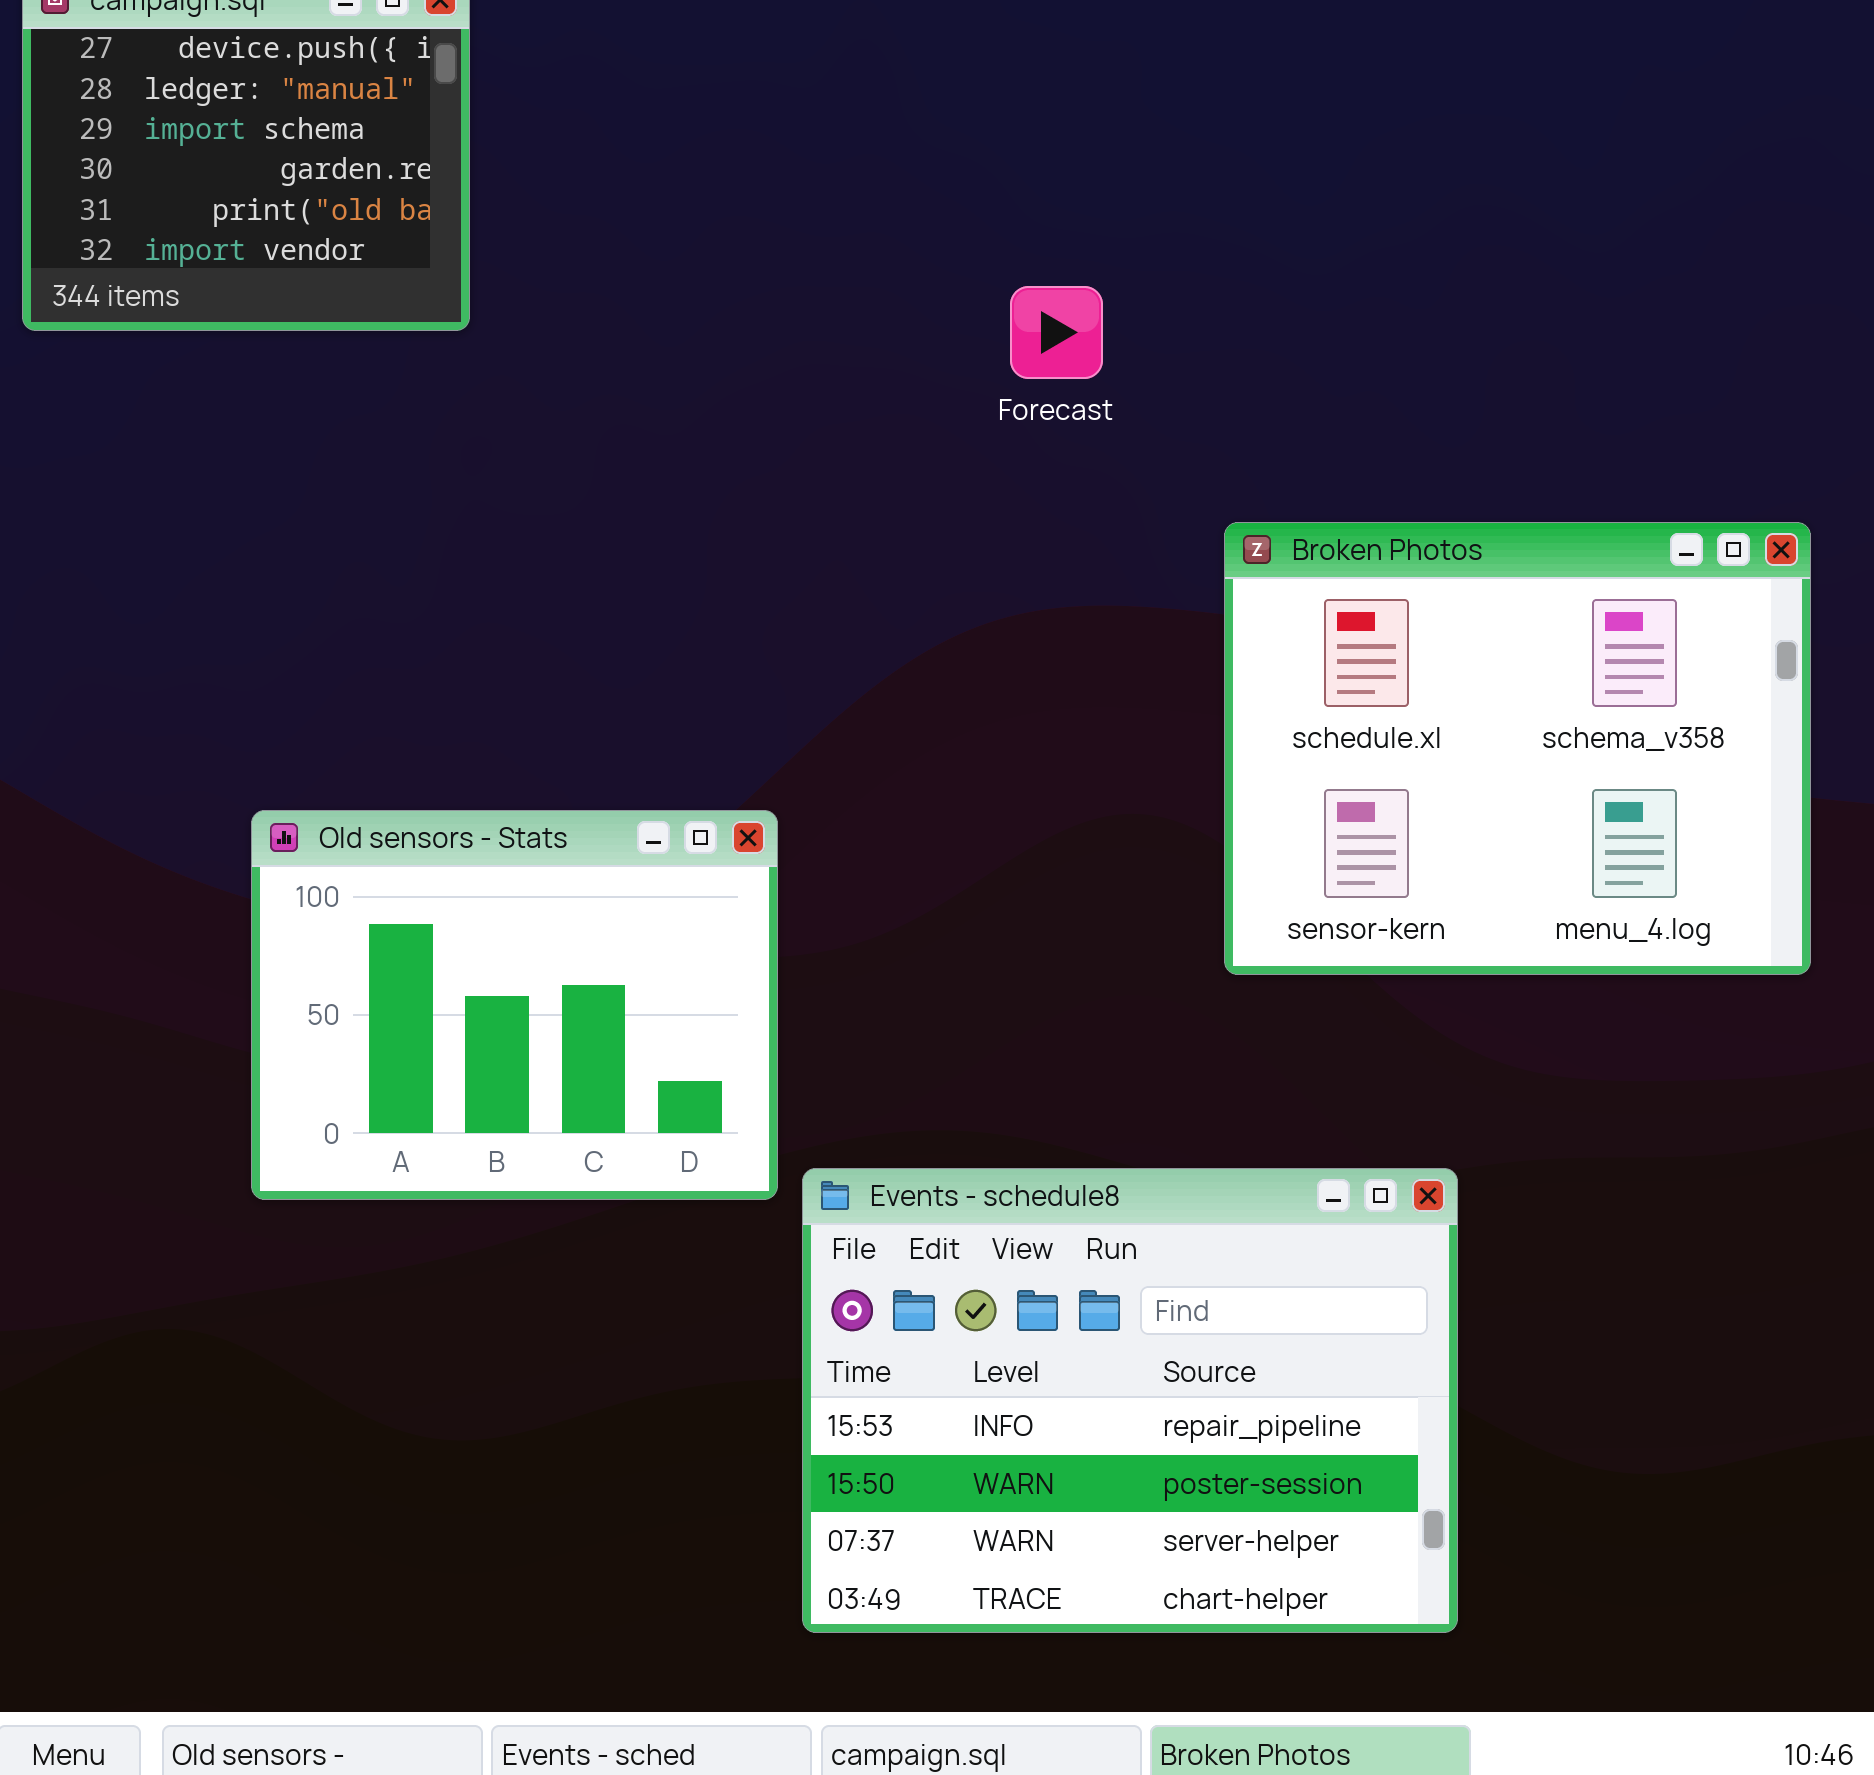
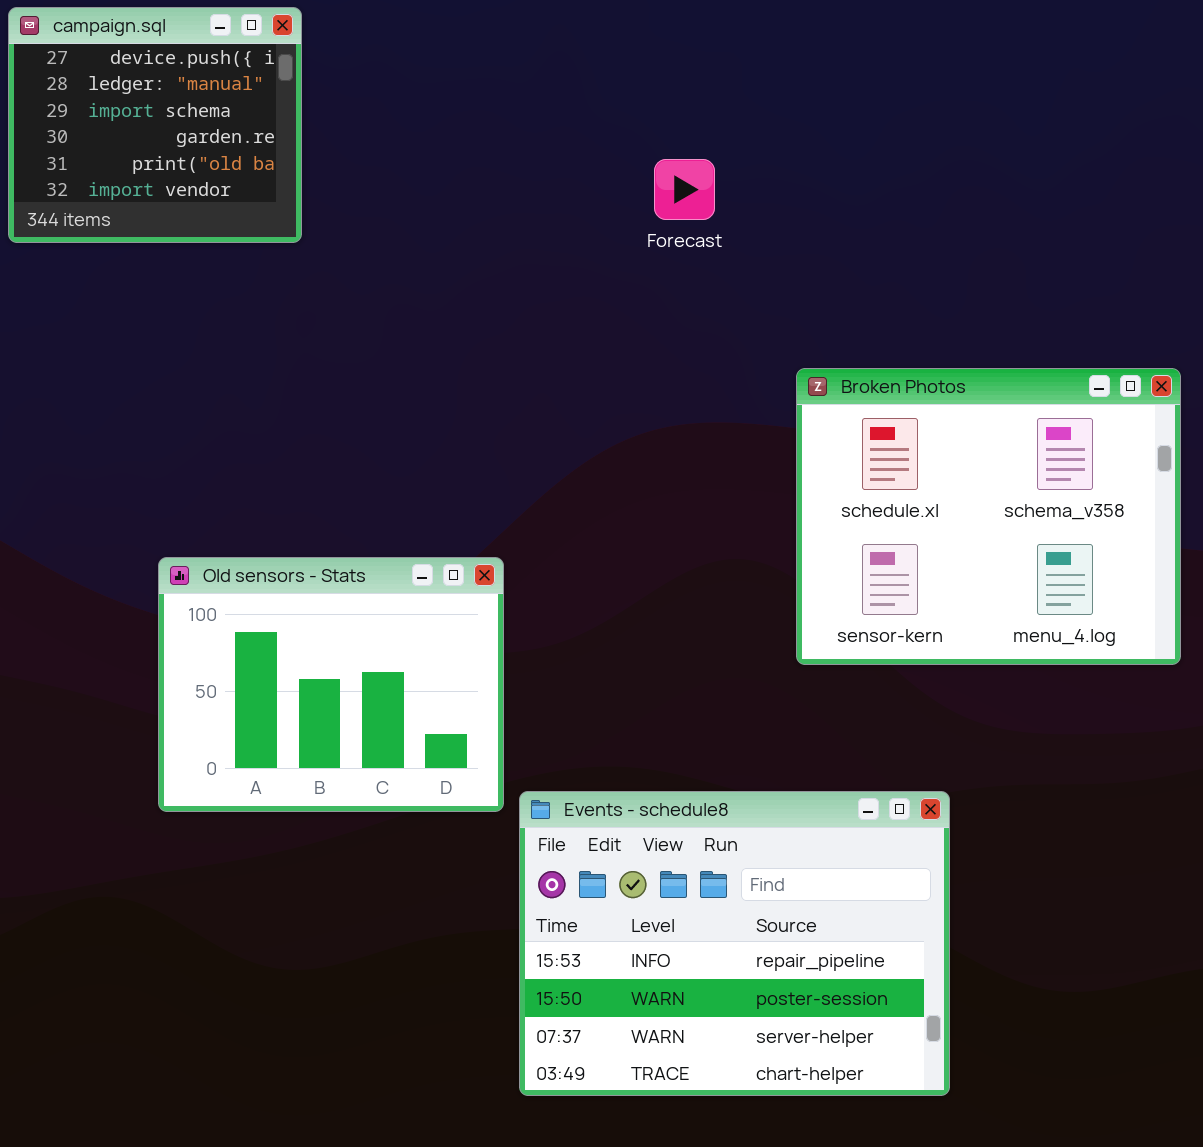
Forecast: [1010,286,1103,379] -> [654,159,715,220], moved

